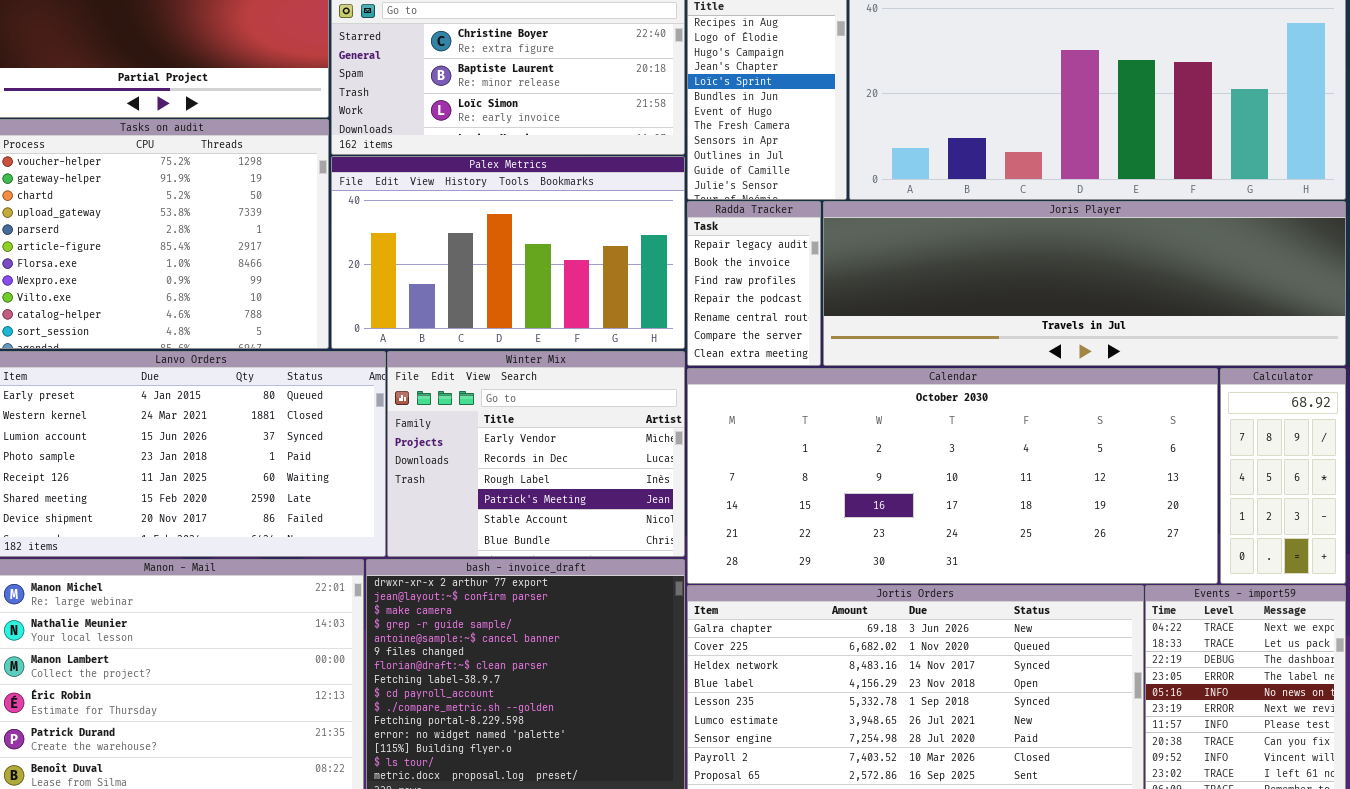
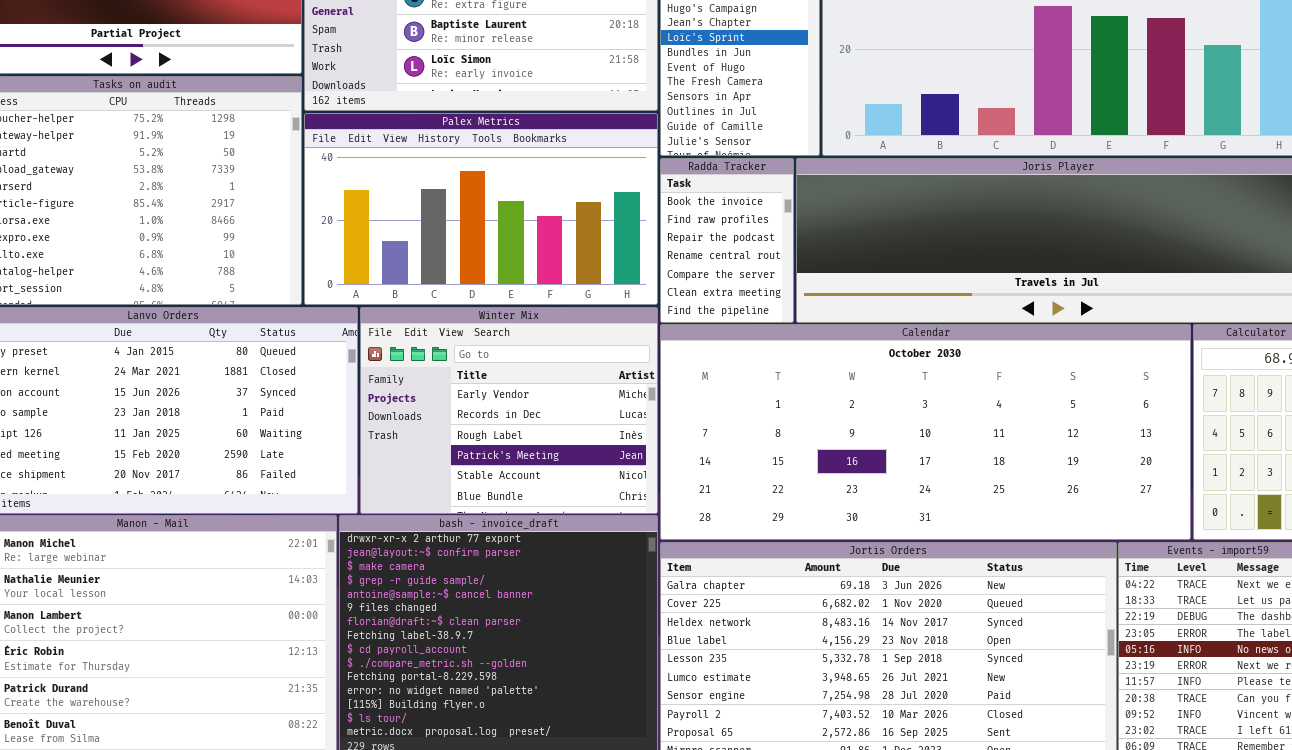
Radda Tracker: [687,201,821,366] -> [660,158,794,323], scrolled down 1 row

